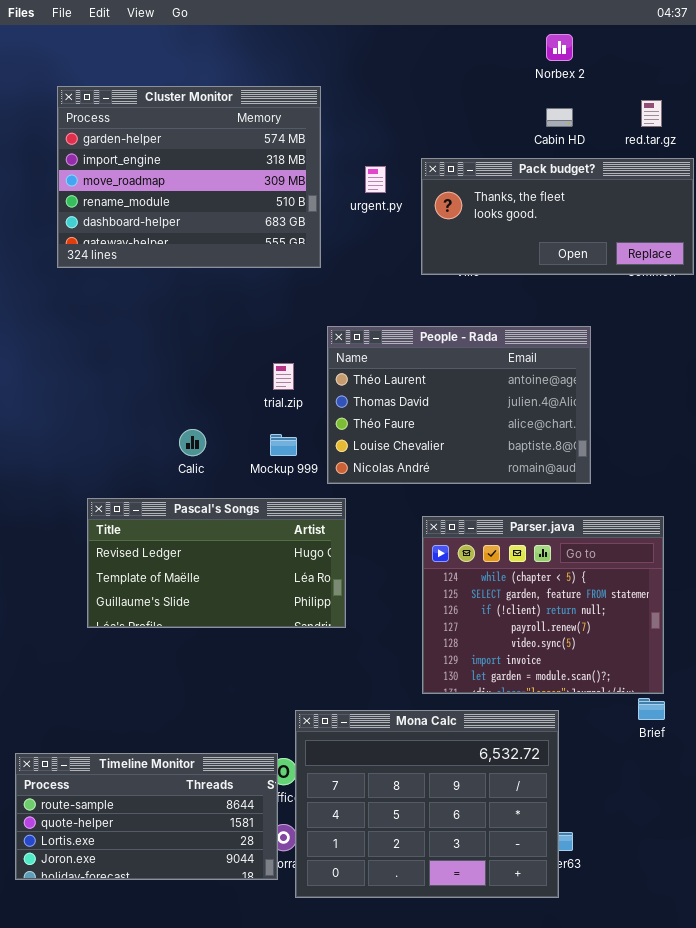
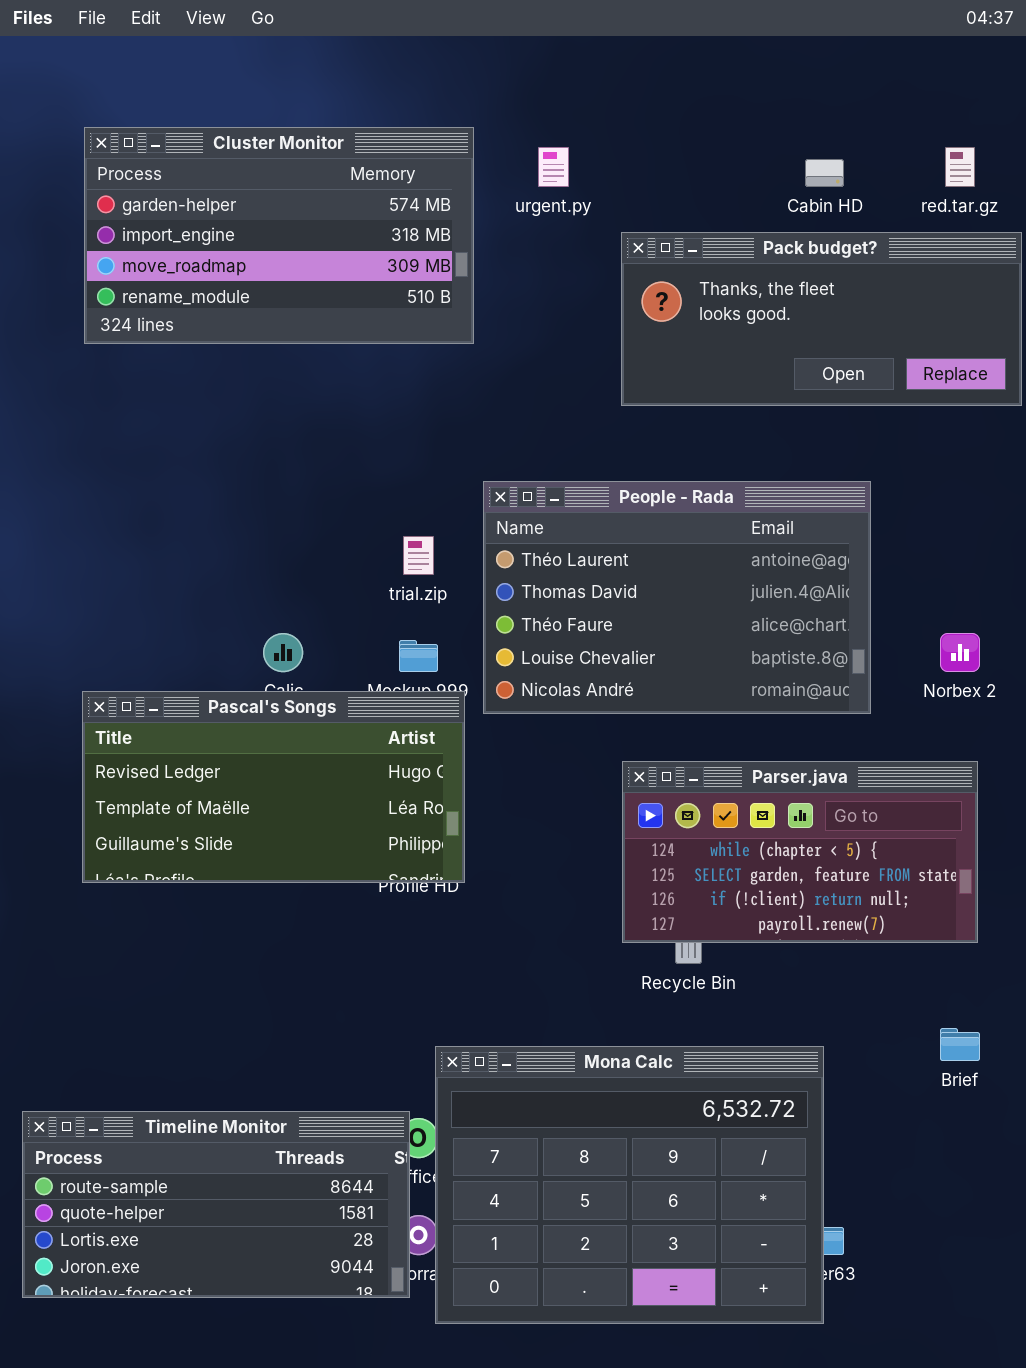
Norbex 2: [546,34,573,61] -> [940,633,980,672], moved
Cluster Monitor: [57,86,321,268] -> [84,127,474,344], resized
urgent.py: [365,166,386,193] -> [538,147,569,187], moved
Pascal's Songs: [87,498,346,628] -> [82,691,465,883], moved
Parser.java: [422,516,664,694] -> [622,761,978,943], resized

